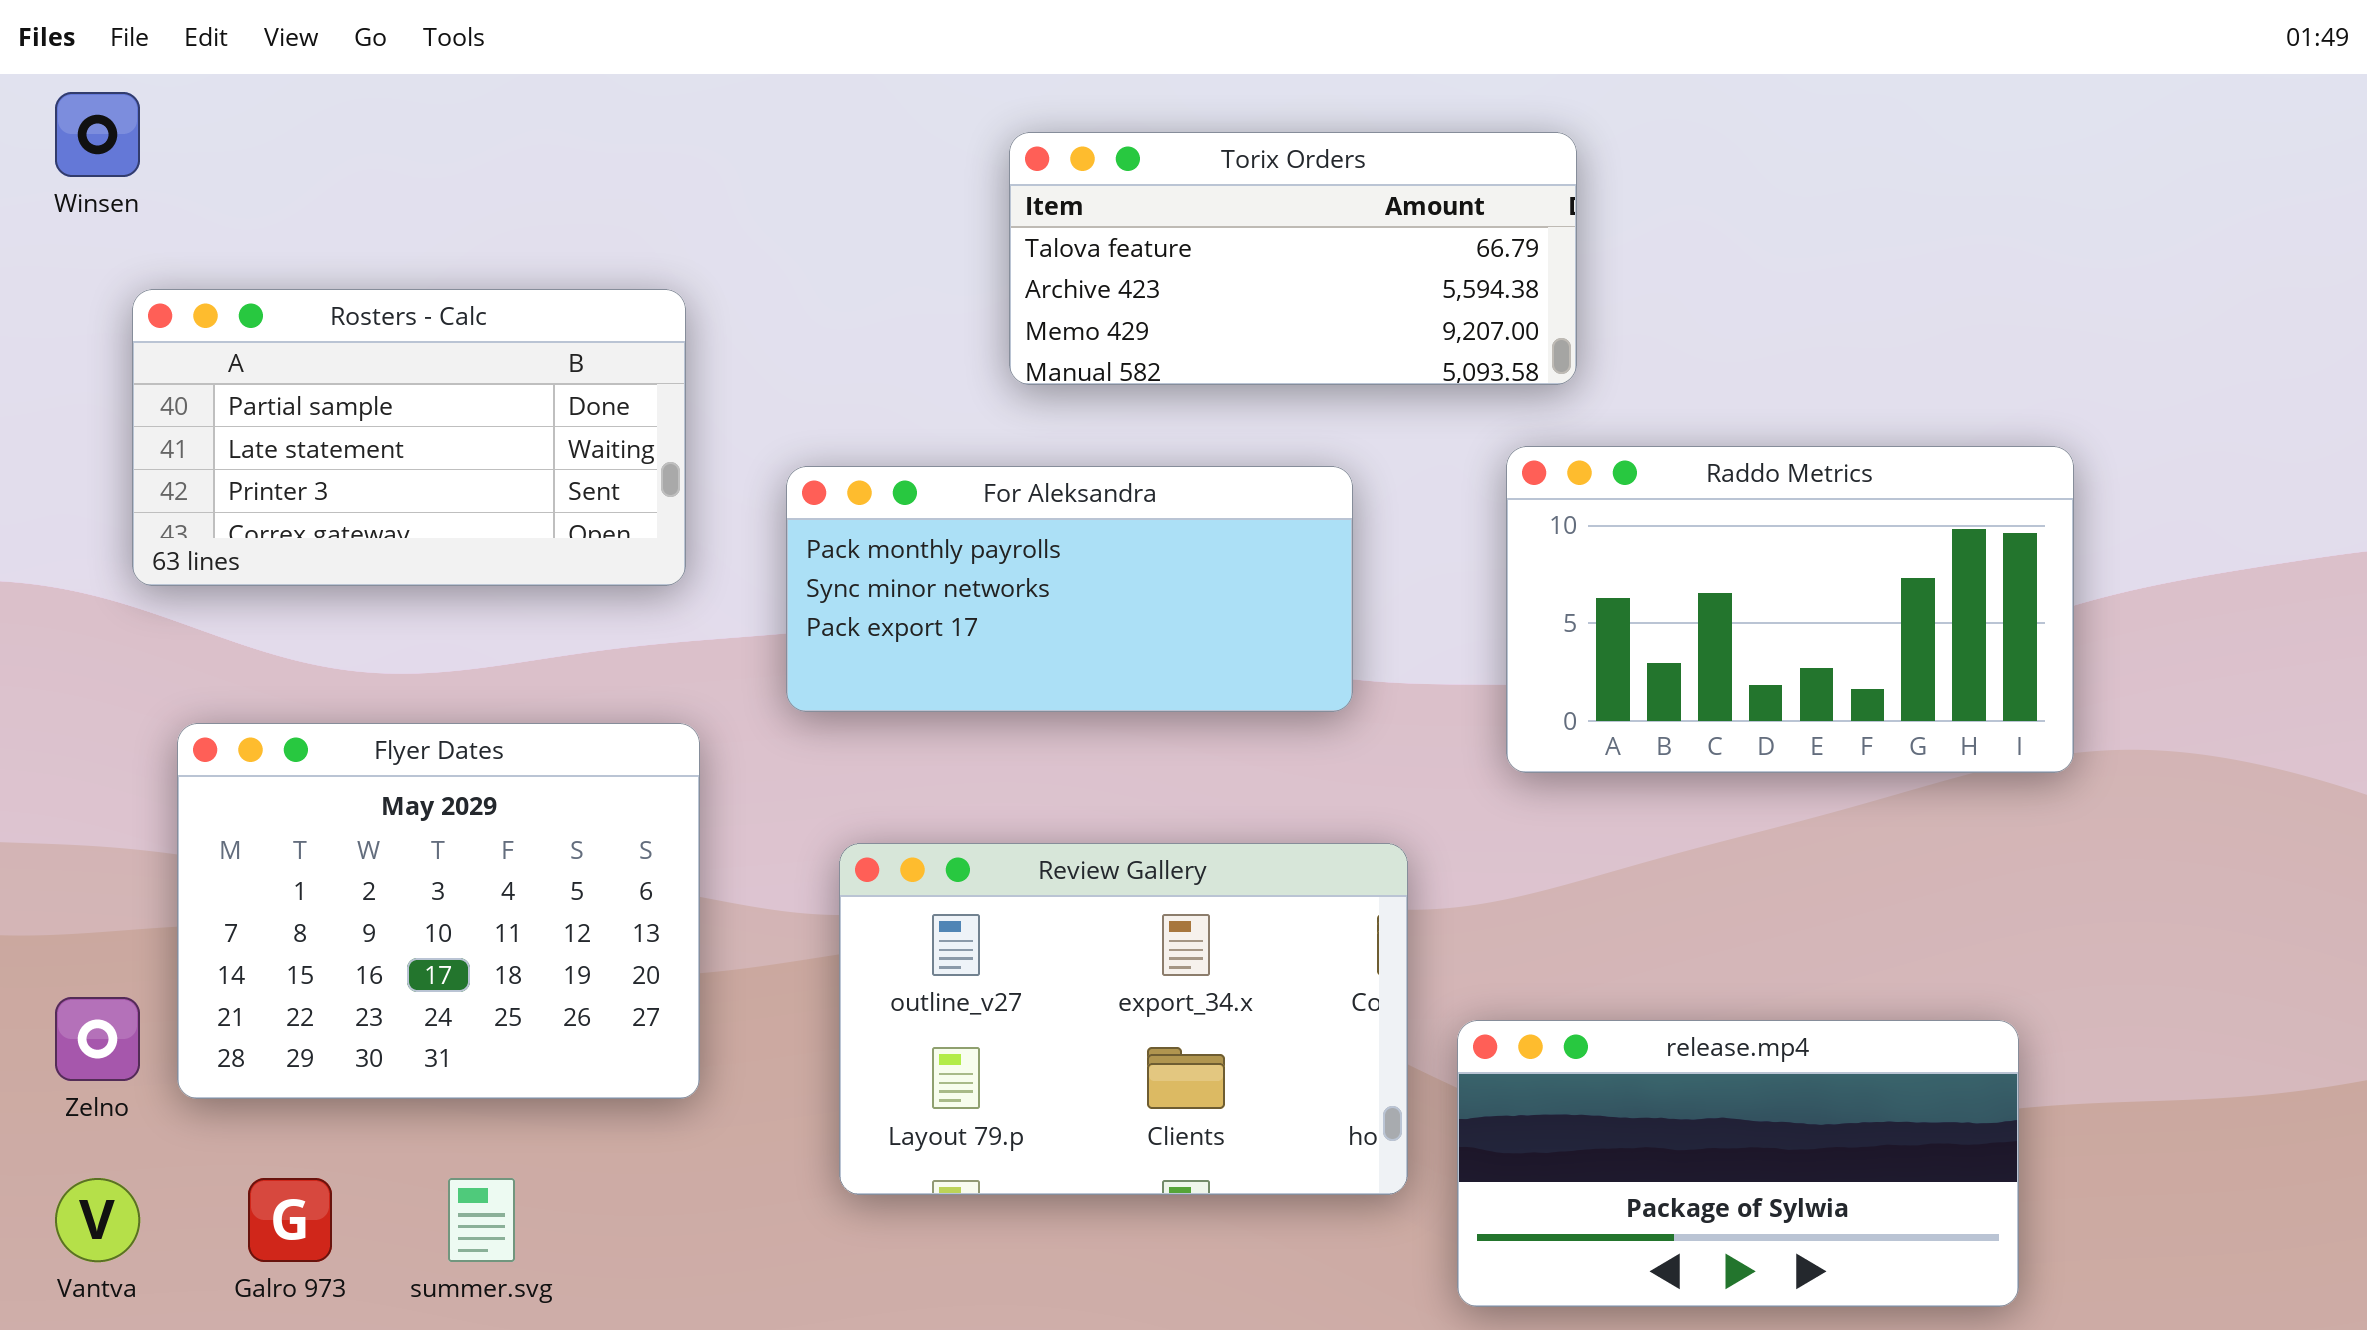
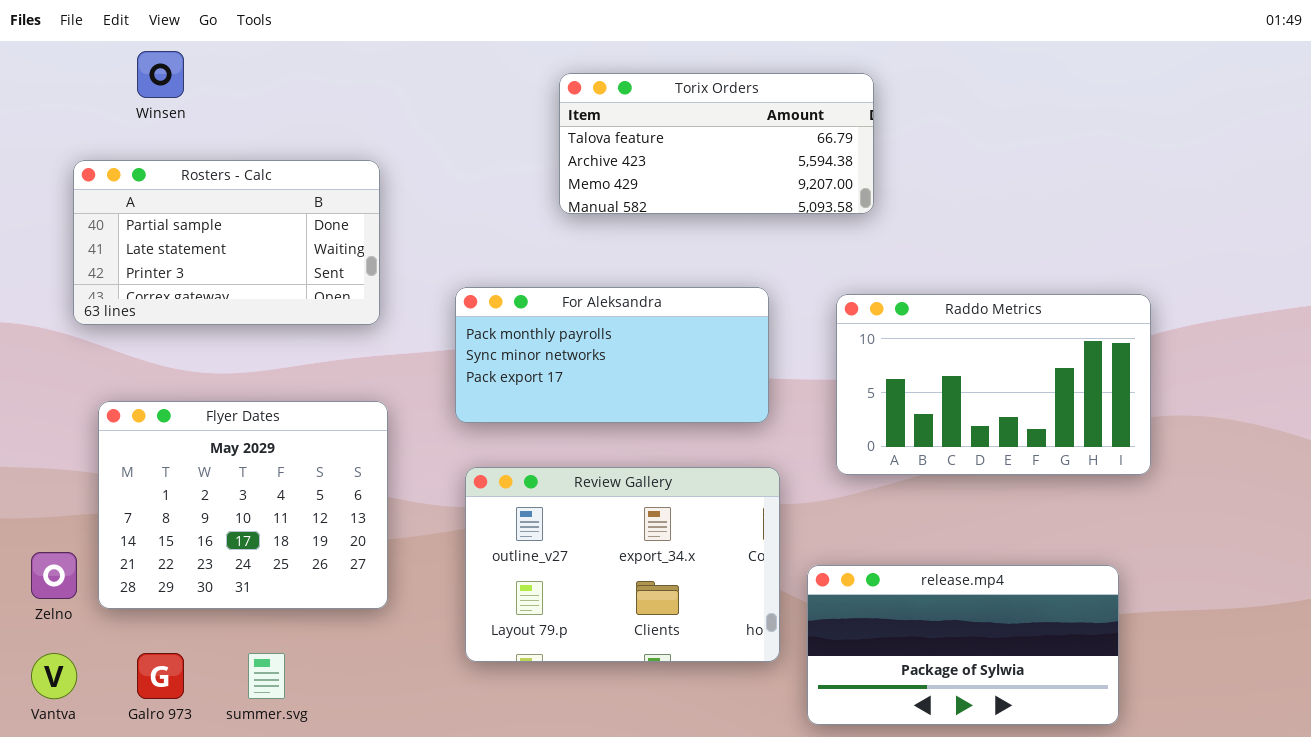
Winsen: [55,92,140,177] -> [137,51,184,98], moved
Raddo Metrics: [1506,446,2074,773] -> [836,294,1151,475], moved
For Aleksandra: [786,466,1353,712] -> [455,287,769,423], moved

